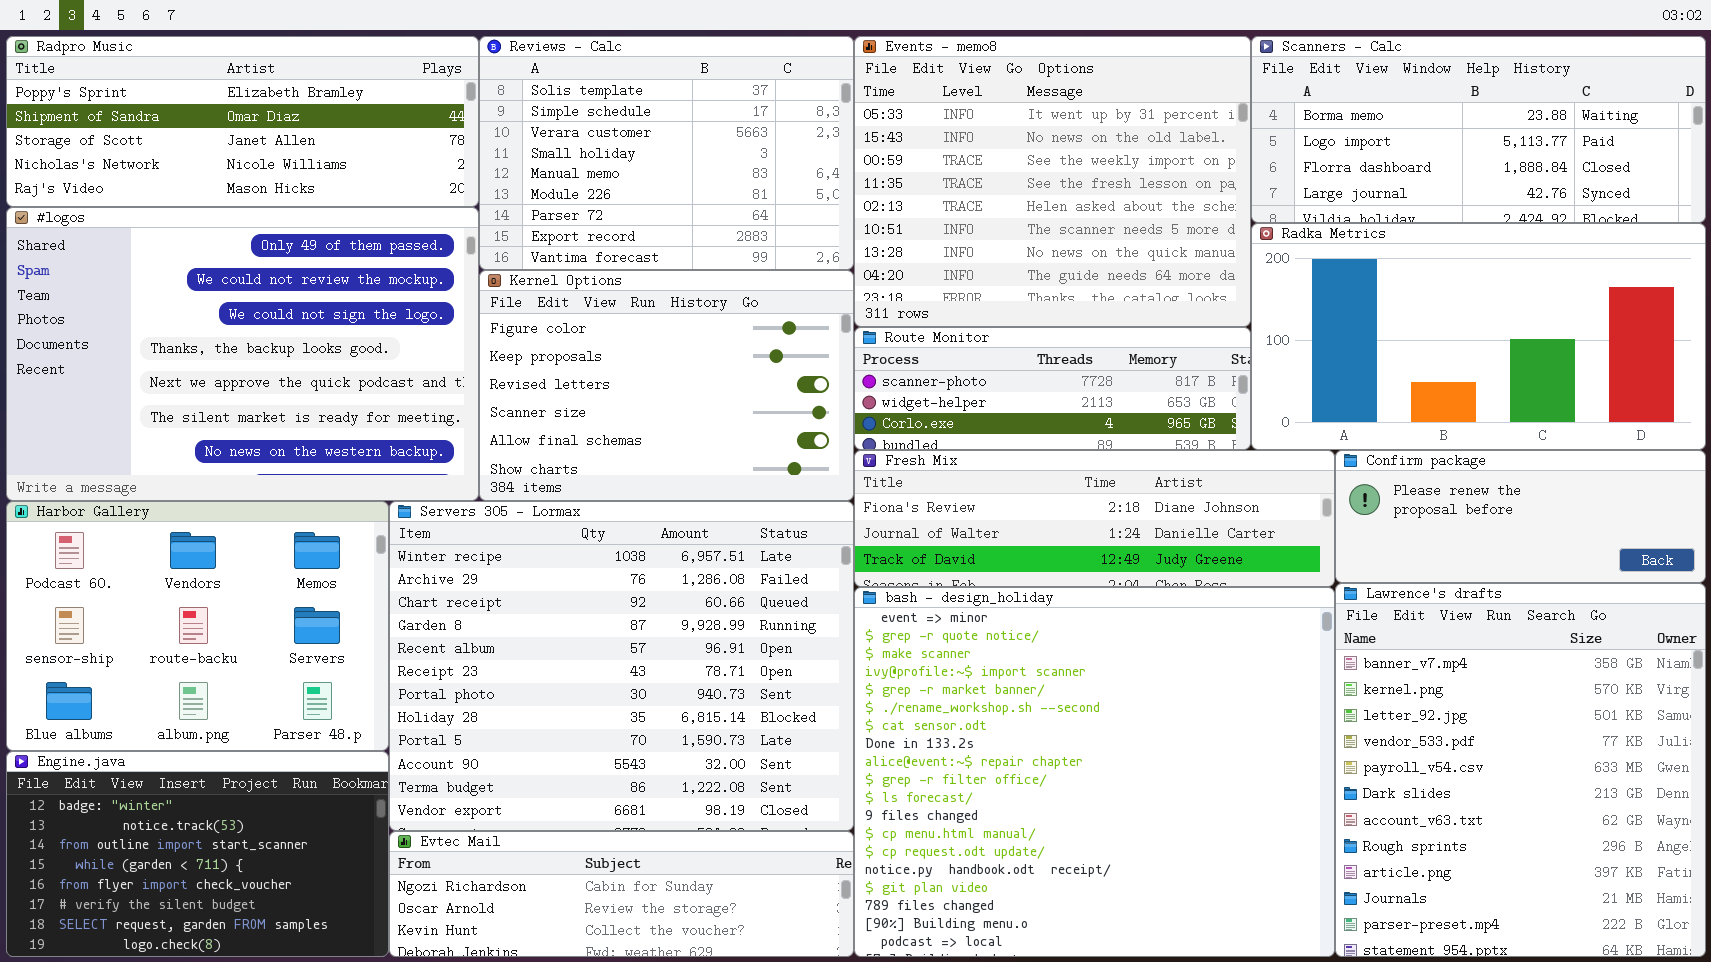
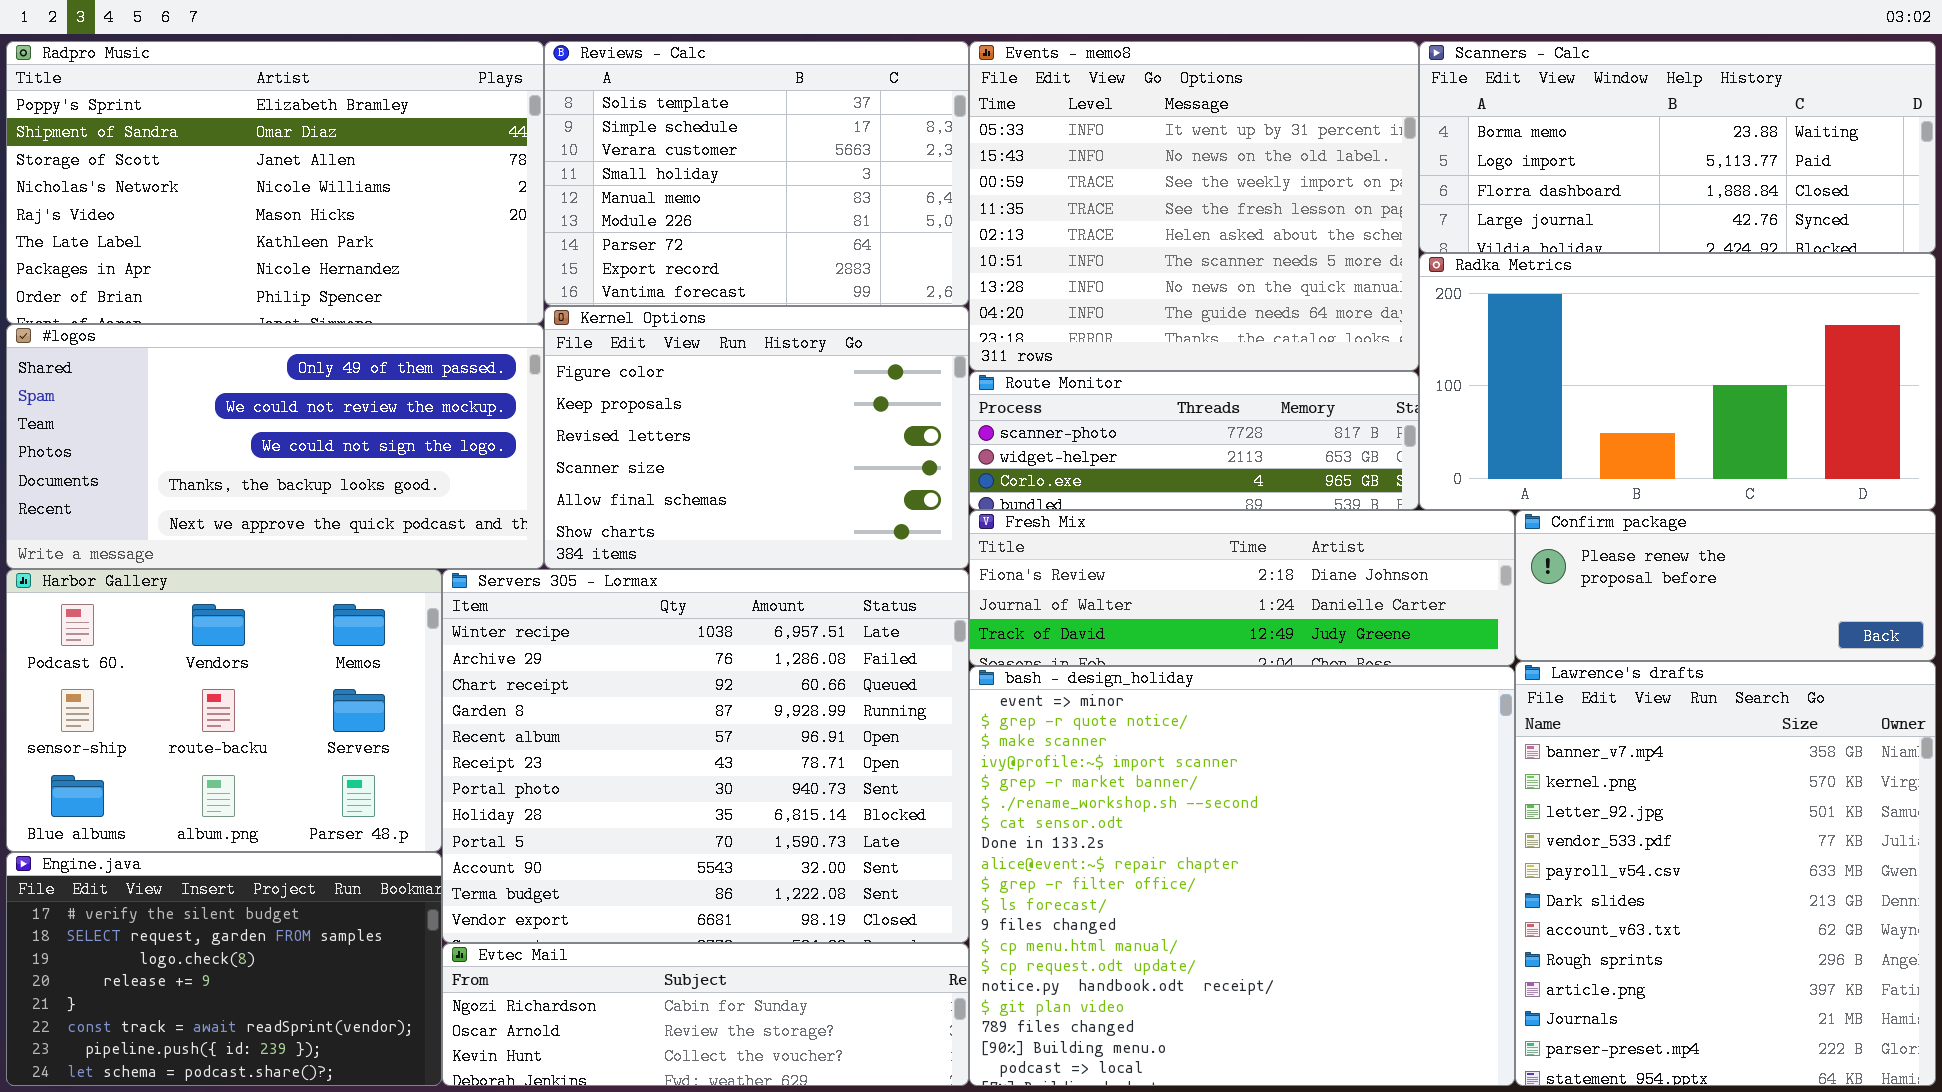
Radpro Music: [6,36,479,207] -> [6,41,544,324], resized
#logos: [6,207,479,501] -> [6,324,544,569], resized
Engine.java: [6,751,389,957] -> [6,852,442,1086], scrolled down 5 rows

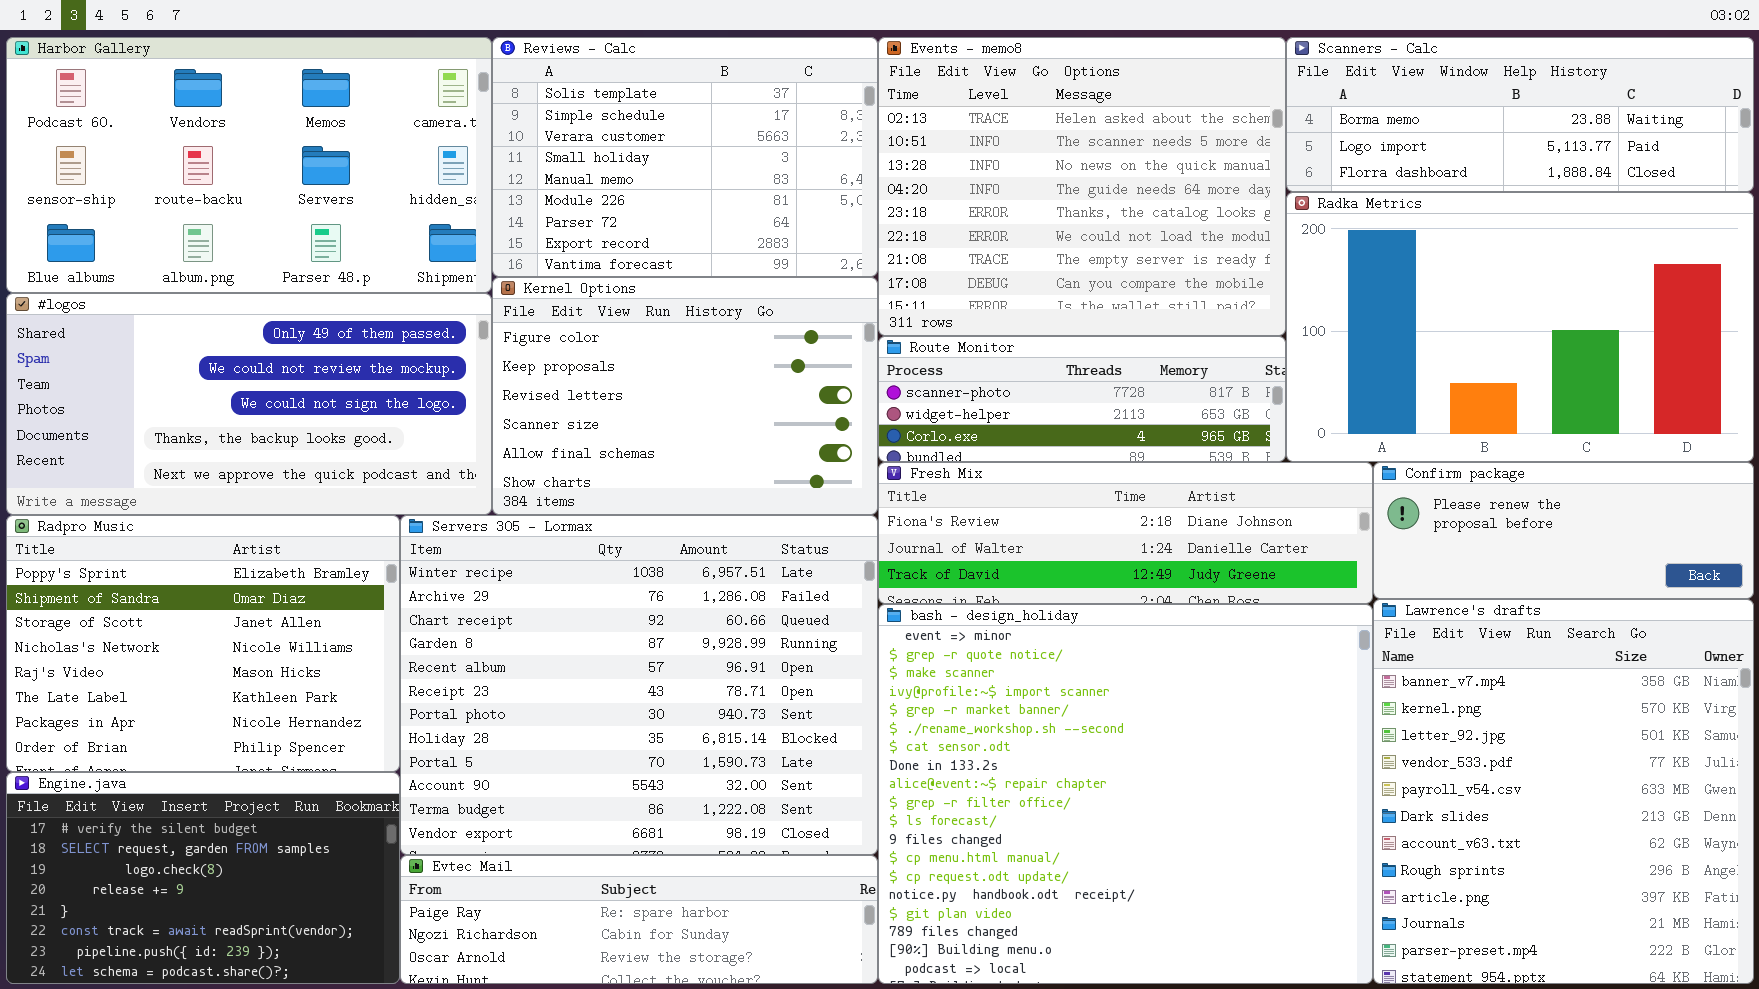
Radpro Music: [6,41,544,324] -> [6,515,400,772], moved, resized
Events - memo8: [969,41,1419,371] -> [878,37,1286,336], scrolled down 4 rows
Scanners - Calc: [1419,41,1936,253] -> [1286,37,1754,192], resized
Radka Metrics: [1419,253,1936,510] -> [1286,192,1754,462], resized
Harbor Gallery: [6,569,442,852] -> [6,37,492,293], moved, resized
Evtec Mail: [442,943,969,1086] -> [400,855,878,984], scrolled up 1 row

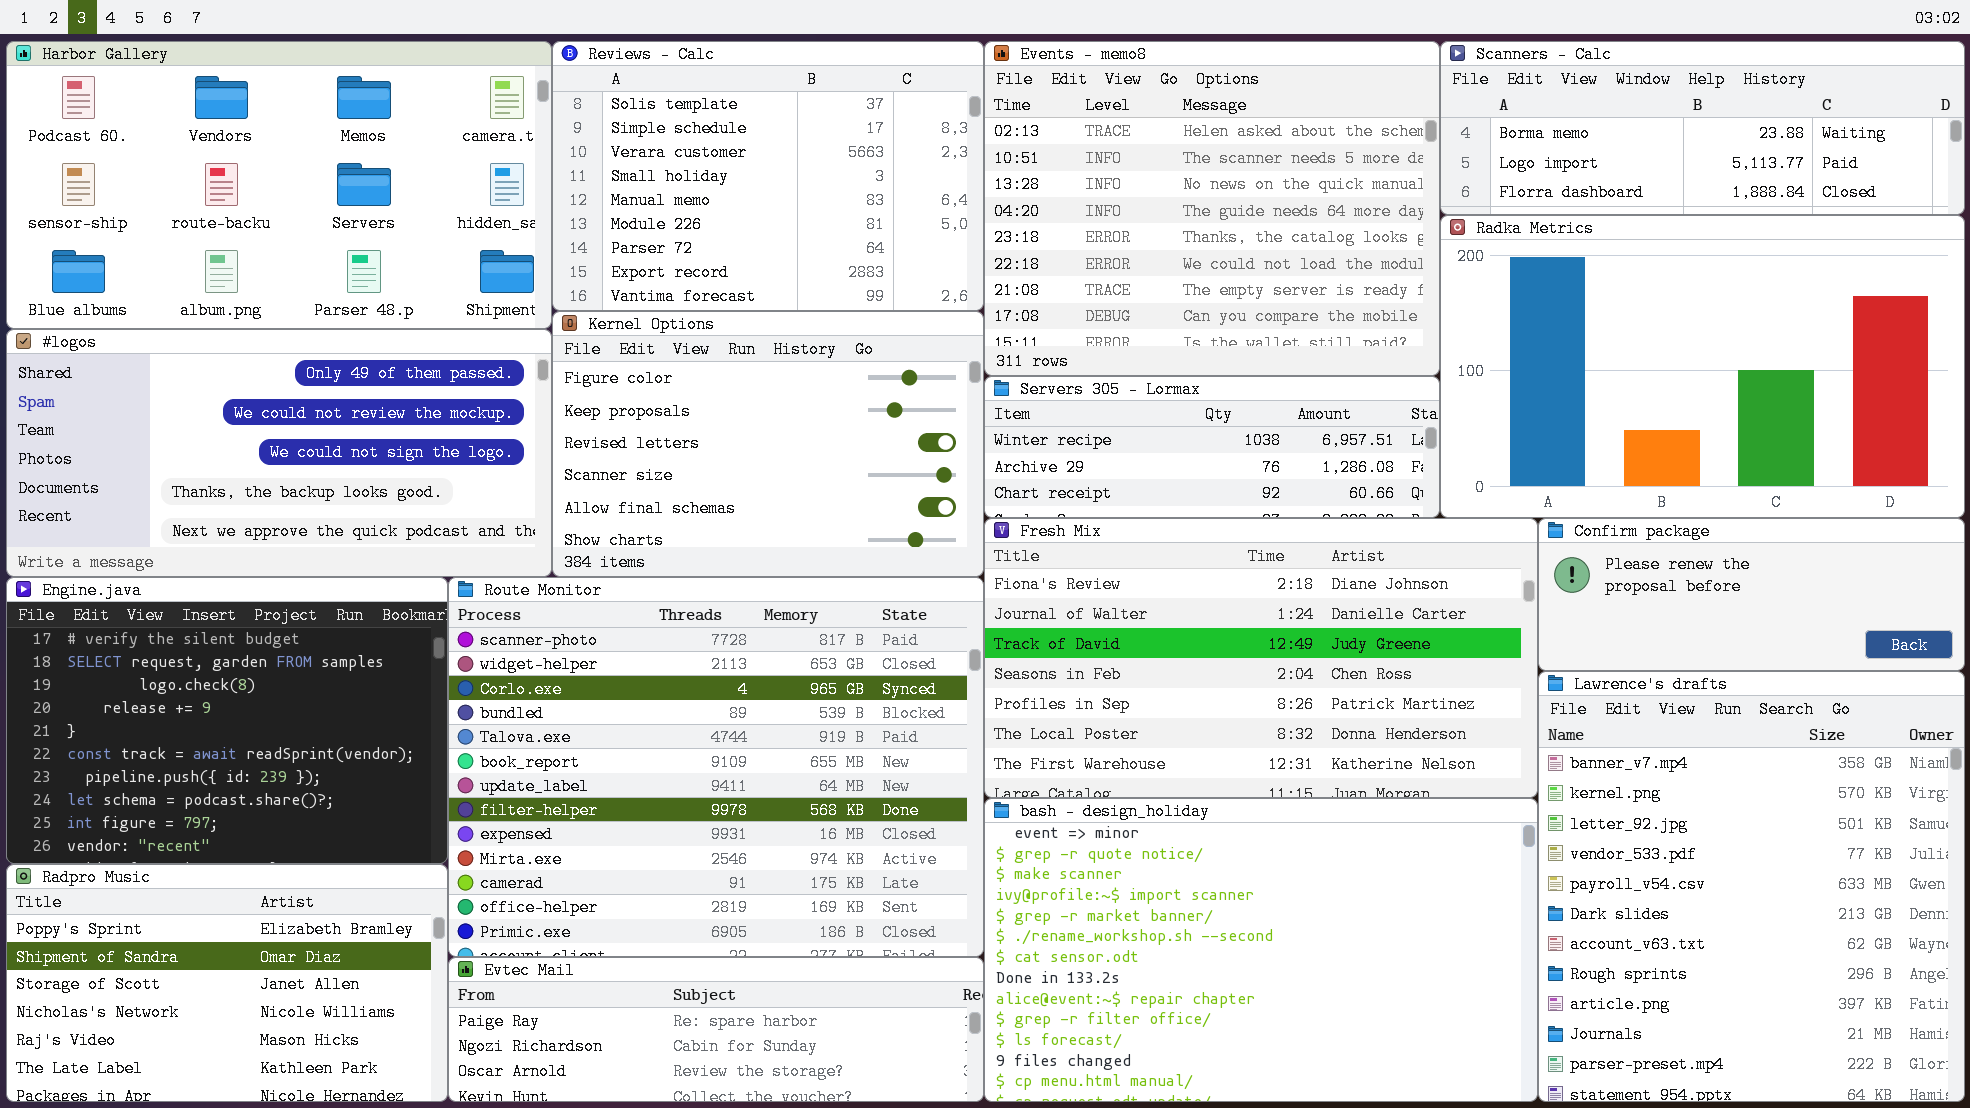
Route Monitor: [878,336,1286,462] -> [448,577,984,957], moved, resized
Fresh Mix: [878,462,1373,604] -> [984,518,1538,798], resized
Radpro Music: [6,515,400,772] -> [6,864,448,1102], moved, resized
Servers 305 - Lormax: [400,515,878,855] -> [984,376,1440,518], moved, resized
bash - design_holiday: [878,604,1373,984] -> [984,798,1538,1102], resized
Engine.java: [6,772,400,984] -> [6,577,448,864], moved, resized

